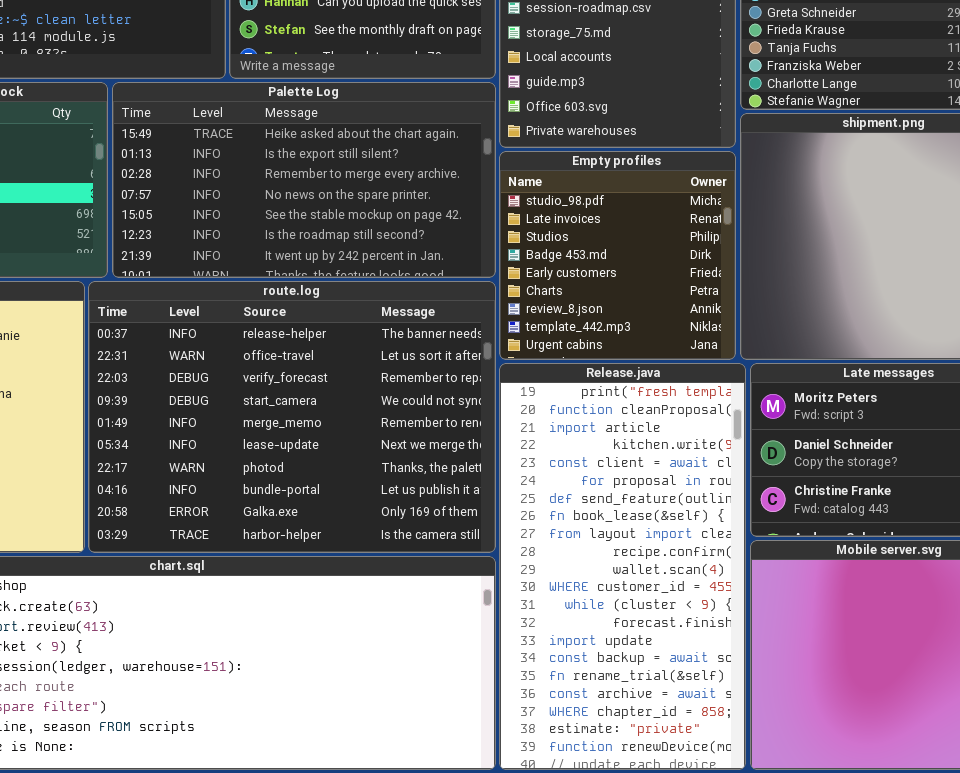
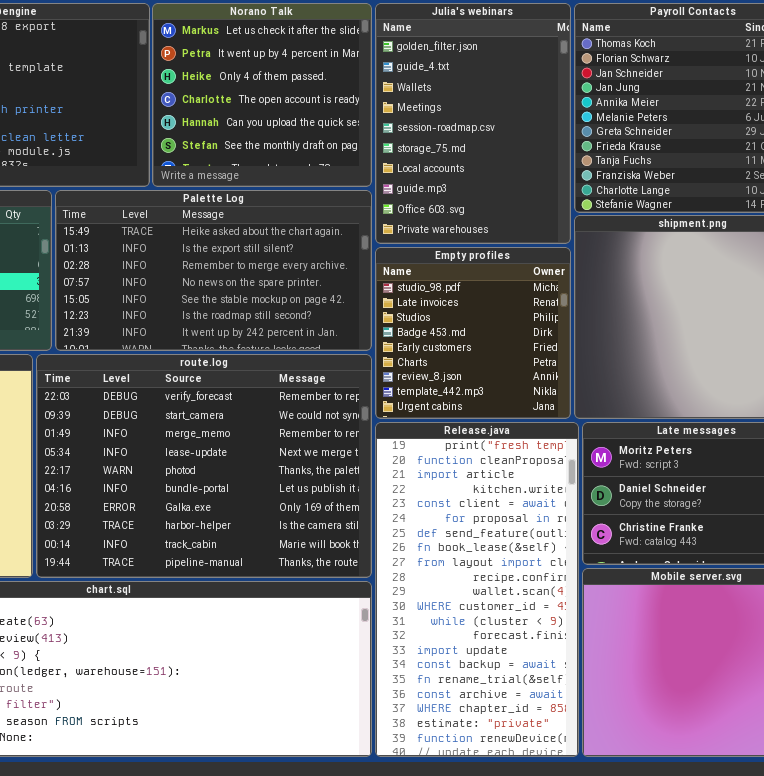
route.log: [88,281,496,553] -> [36,354,372,578], scrolled down 2 rows

